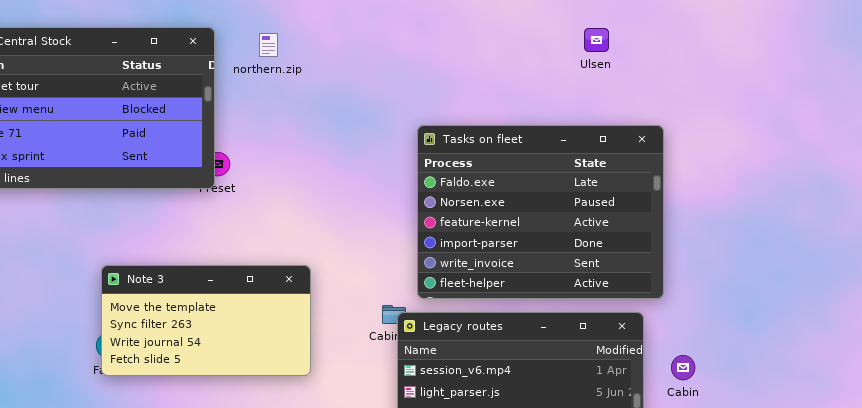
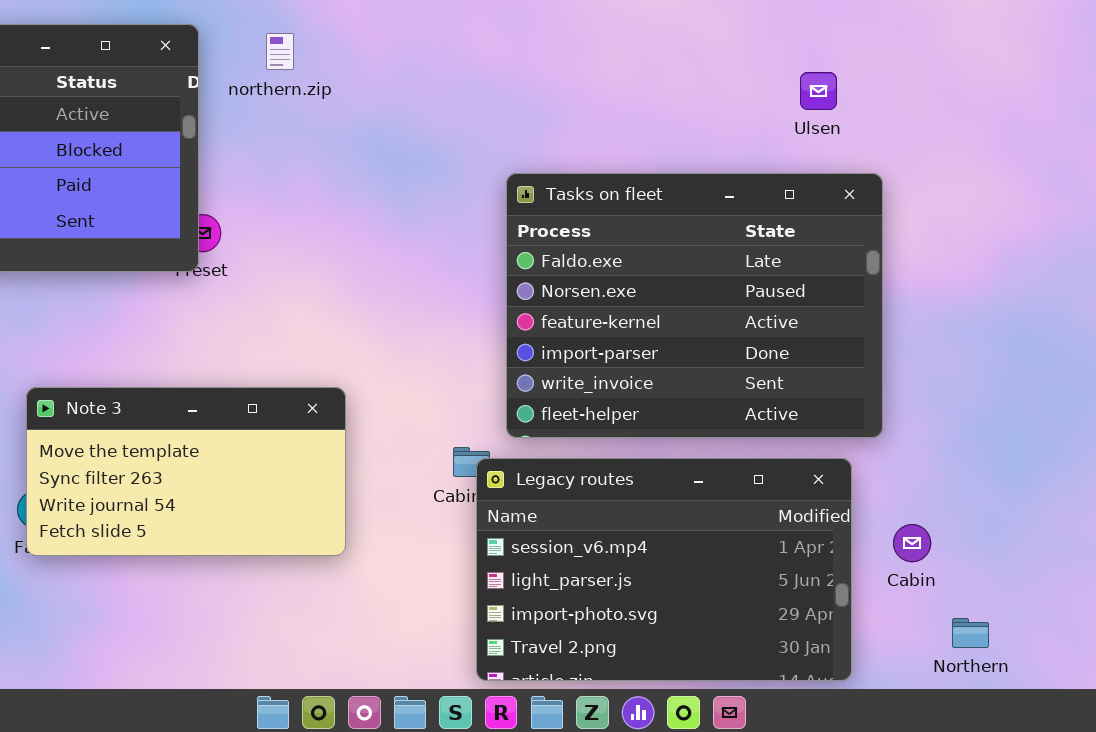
Ulsen: [584,28,609,52] -> [800,72,837,110], moved

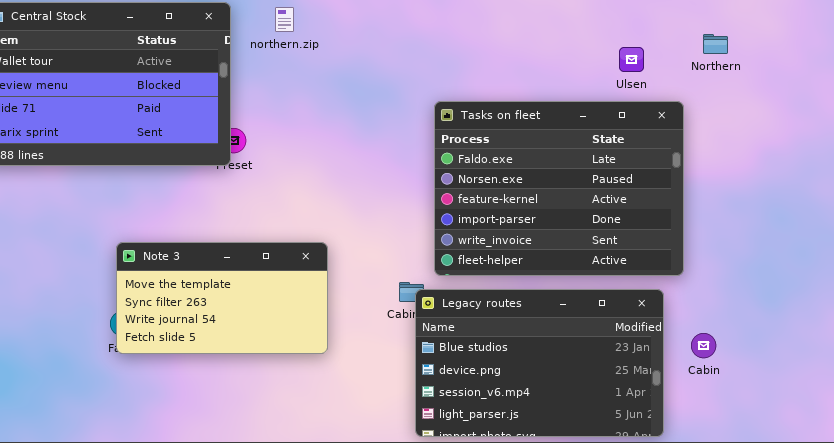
Ulsen: [800,72,837,110] -> [619,47,644,72], moved
Legacy routes: [476,458,852,681] -> [415,289,664,437], scrolled up 2 rows
Northern: [952,618,989,648] -> [703,34,728,54], moved

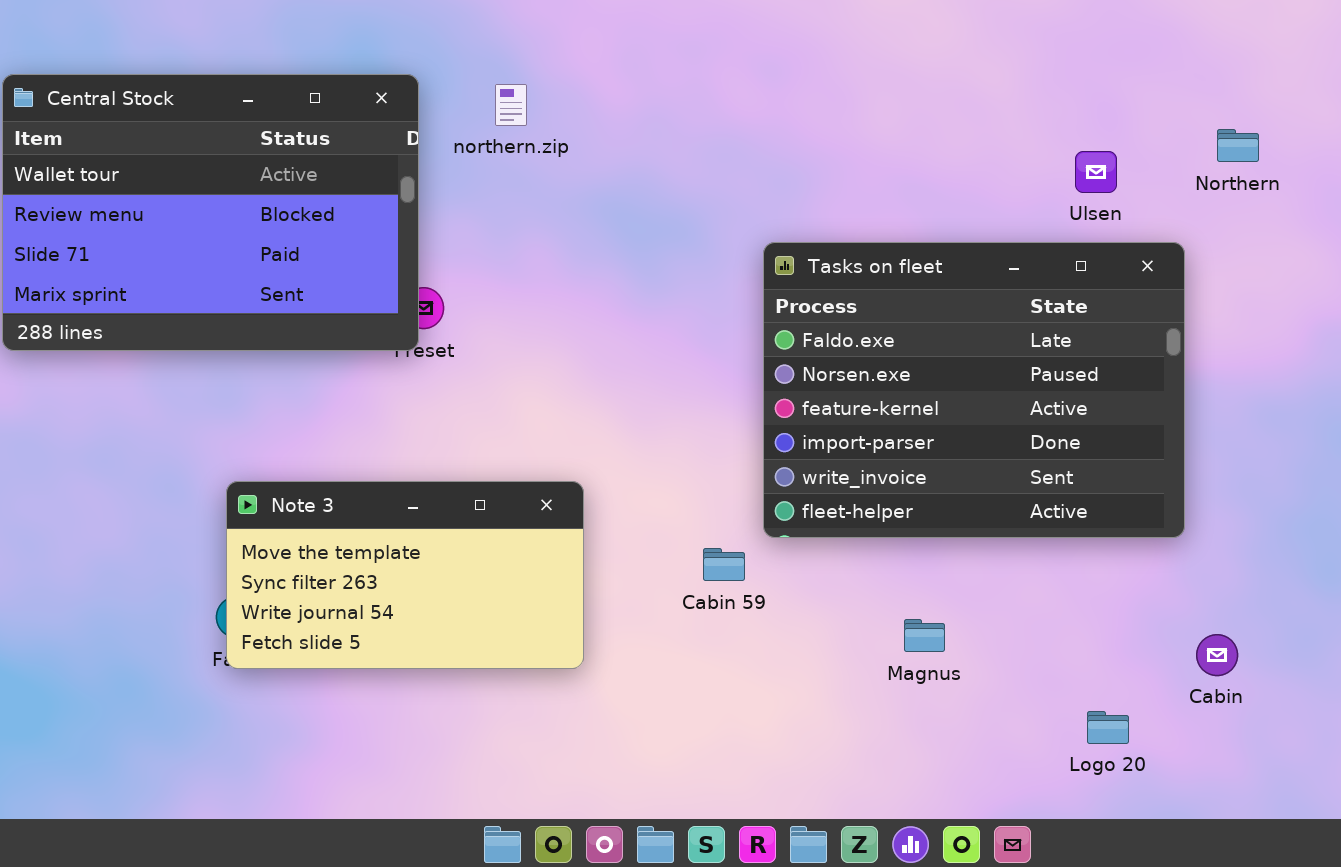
Legacy routes: [415,289,664,437] -> none, closed

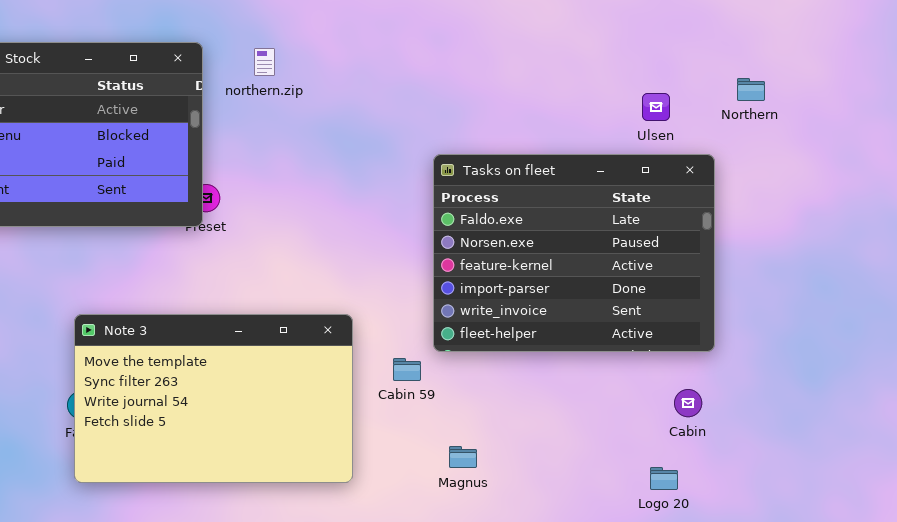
Note 3: [226,481,584,669] -> [74,314,353,483], resized
Magnus: [904,619,945,652] -> [449,446,477,468], moved
Cabin: [1196,634,1238,676] -> [674,389,702,417], moved

